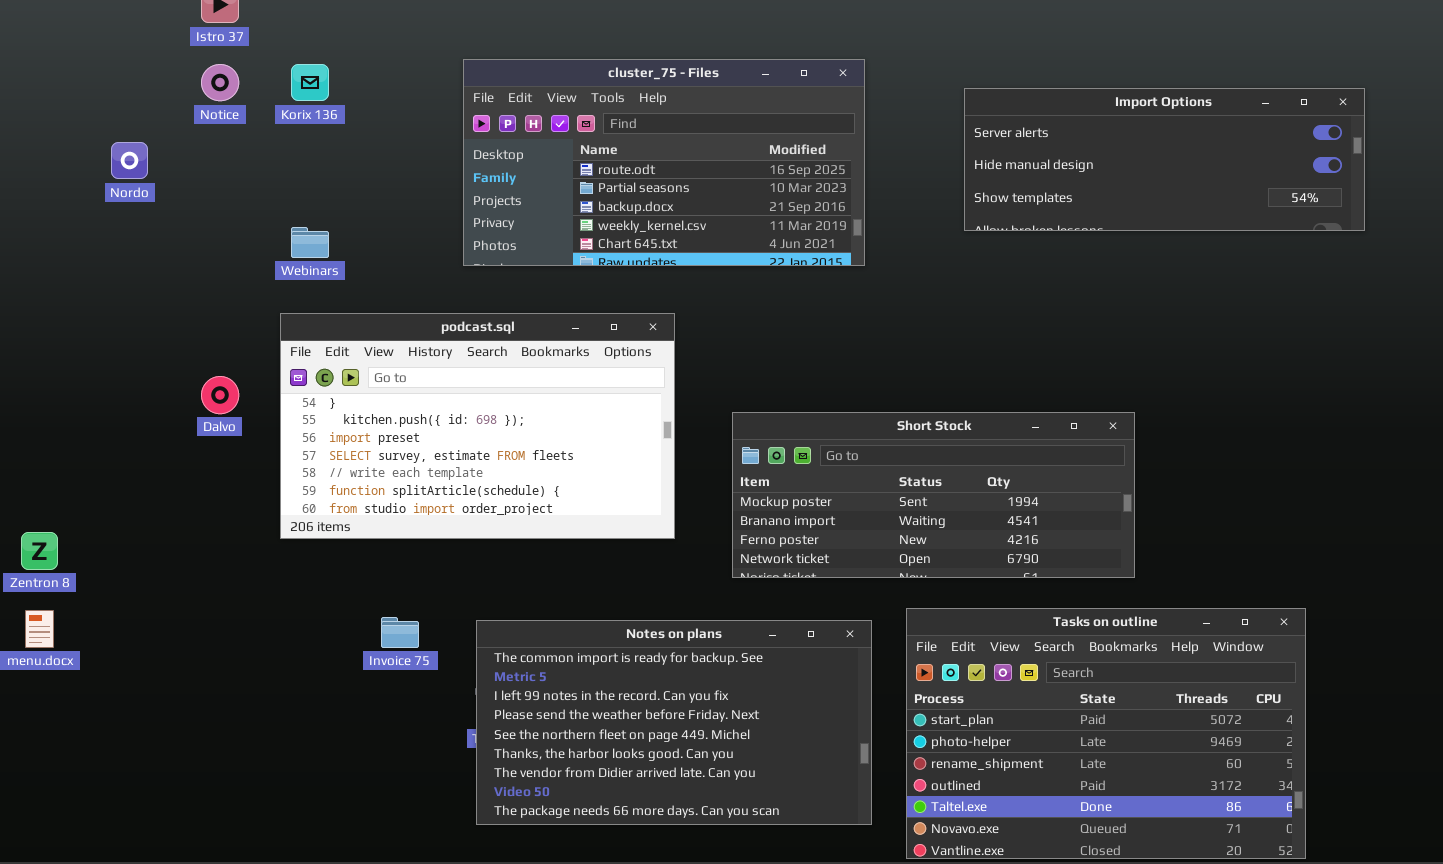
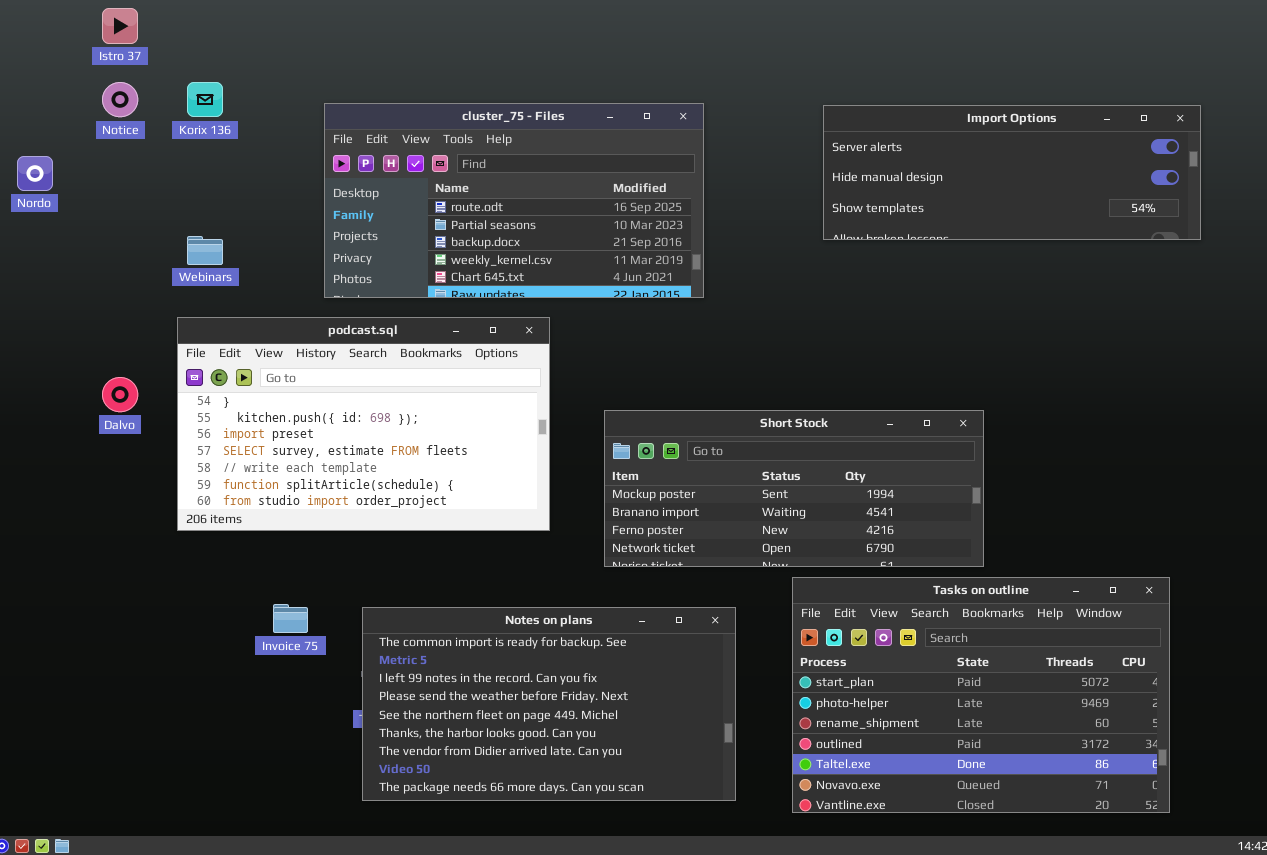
cluster_75 - Files: [463,59,865,266] -> [324,103,704,298], moved
Tasks on outline: [906,608,1306,859] -> [792,577,1170,813], moved

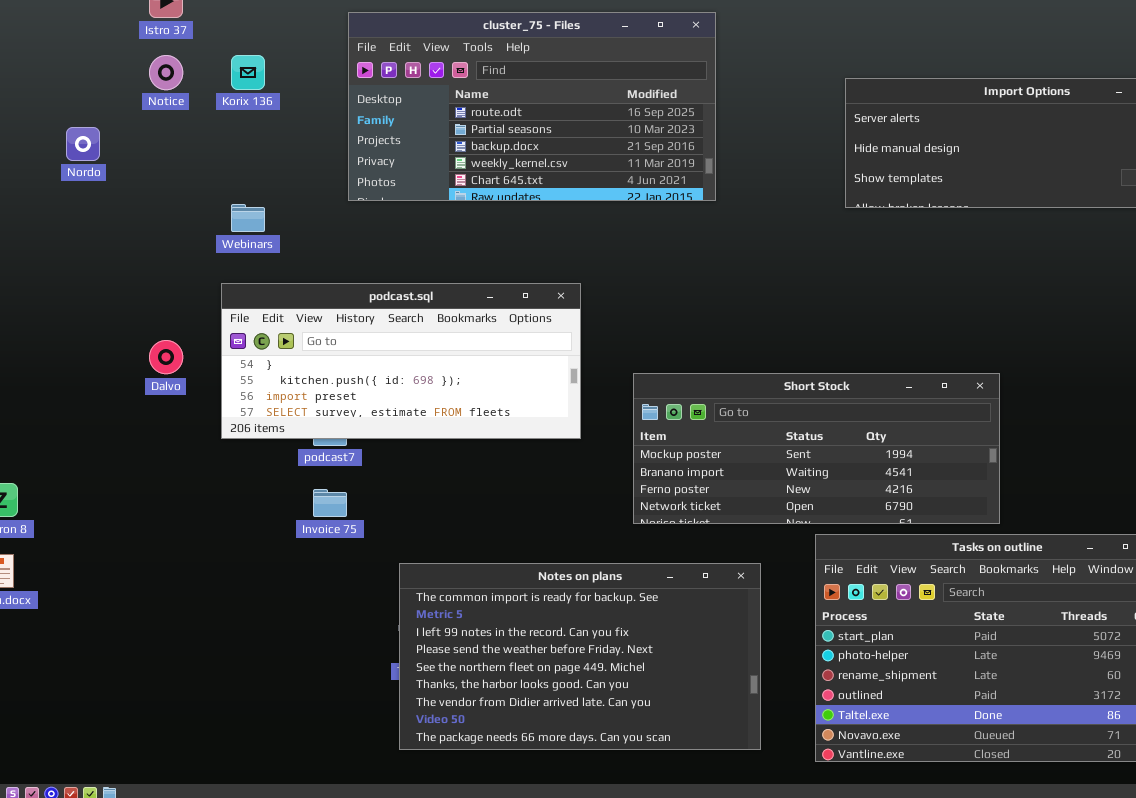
cluster_75 - Files: [324,103,704,298] -> [348,12,716,201], moved
podcast.sql: [177,317,550,531] -> [221,283,581,439], resized
Invoice 75: [273,604,308,633] -> [313,489,347,517], moved

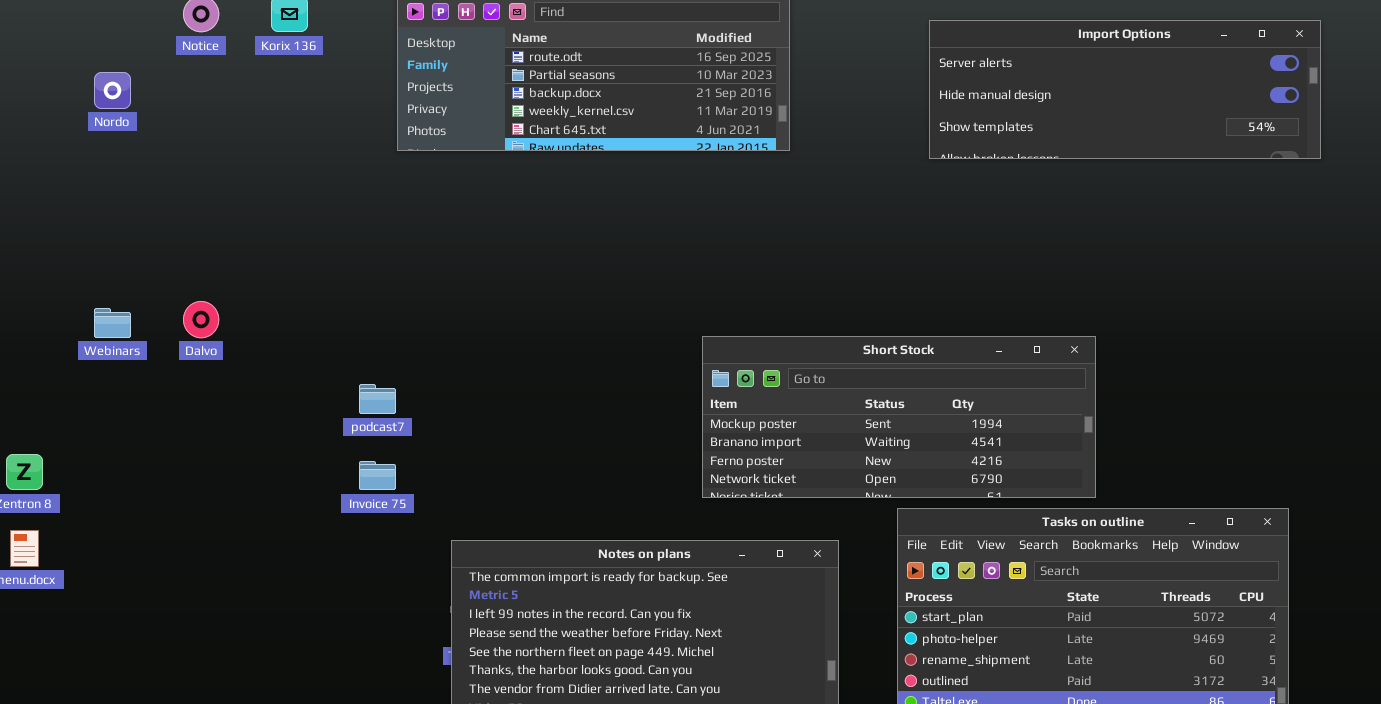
Webinars: [231,204,265,232] -> [94,308,131,338], moved
podcast.sql: [221,283,581,439] -> none, closed

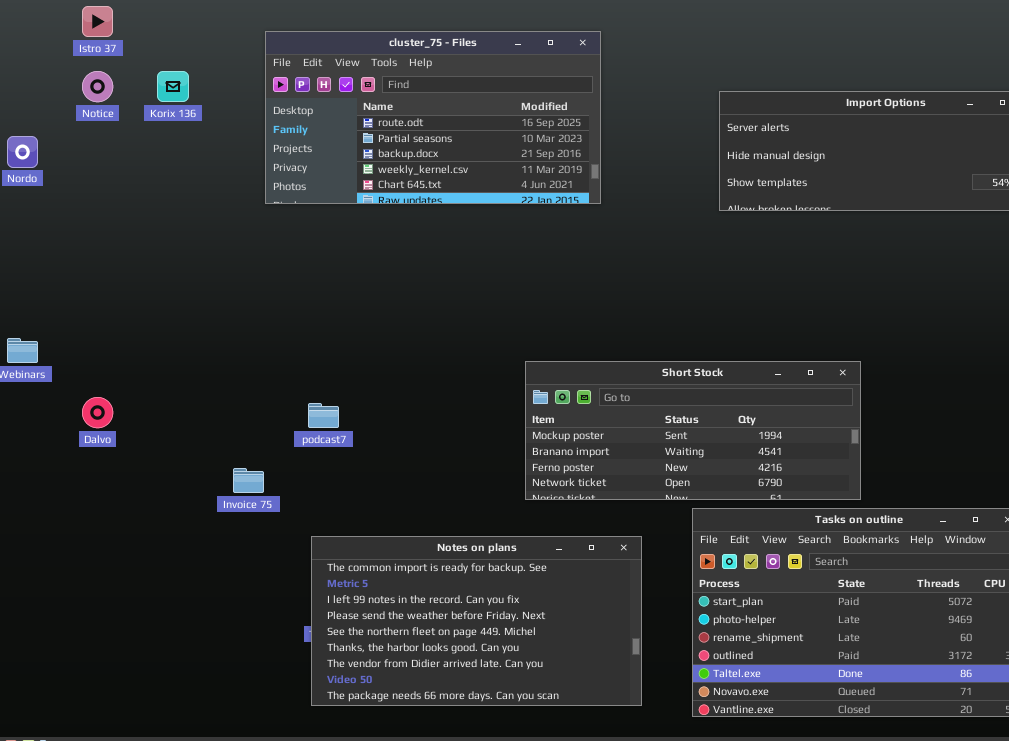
Dalvo: [183,301,219,338] -> [82,397,113,428], moved
podcast7: [359,384,396,414] -> [308,403,339,428], moved

